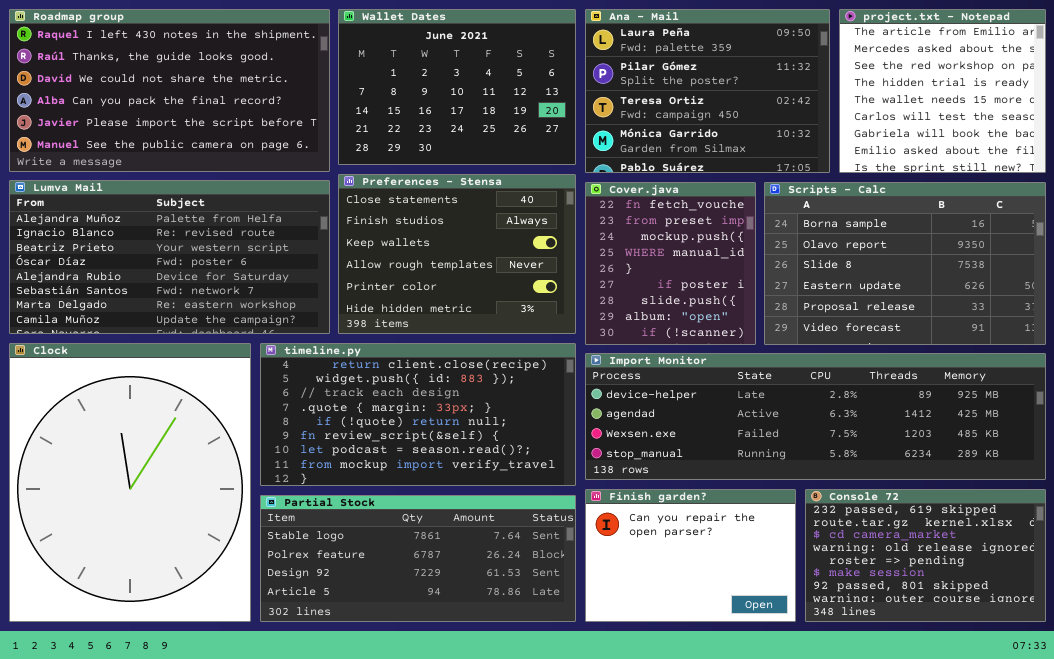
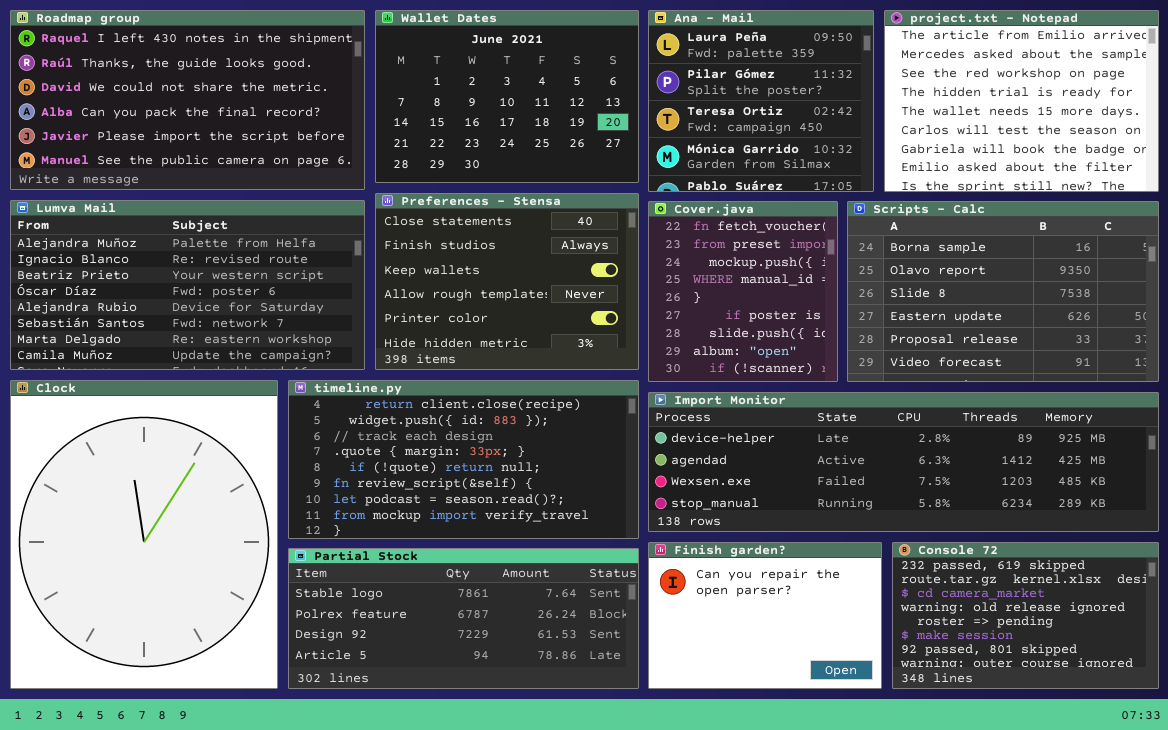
Ana - Mail: [585,9,830,173] -> [648,10,874,192], resized
project.txt - Notepad: [839,9,1046,173] -> [884,10,1159,192], resized

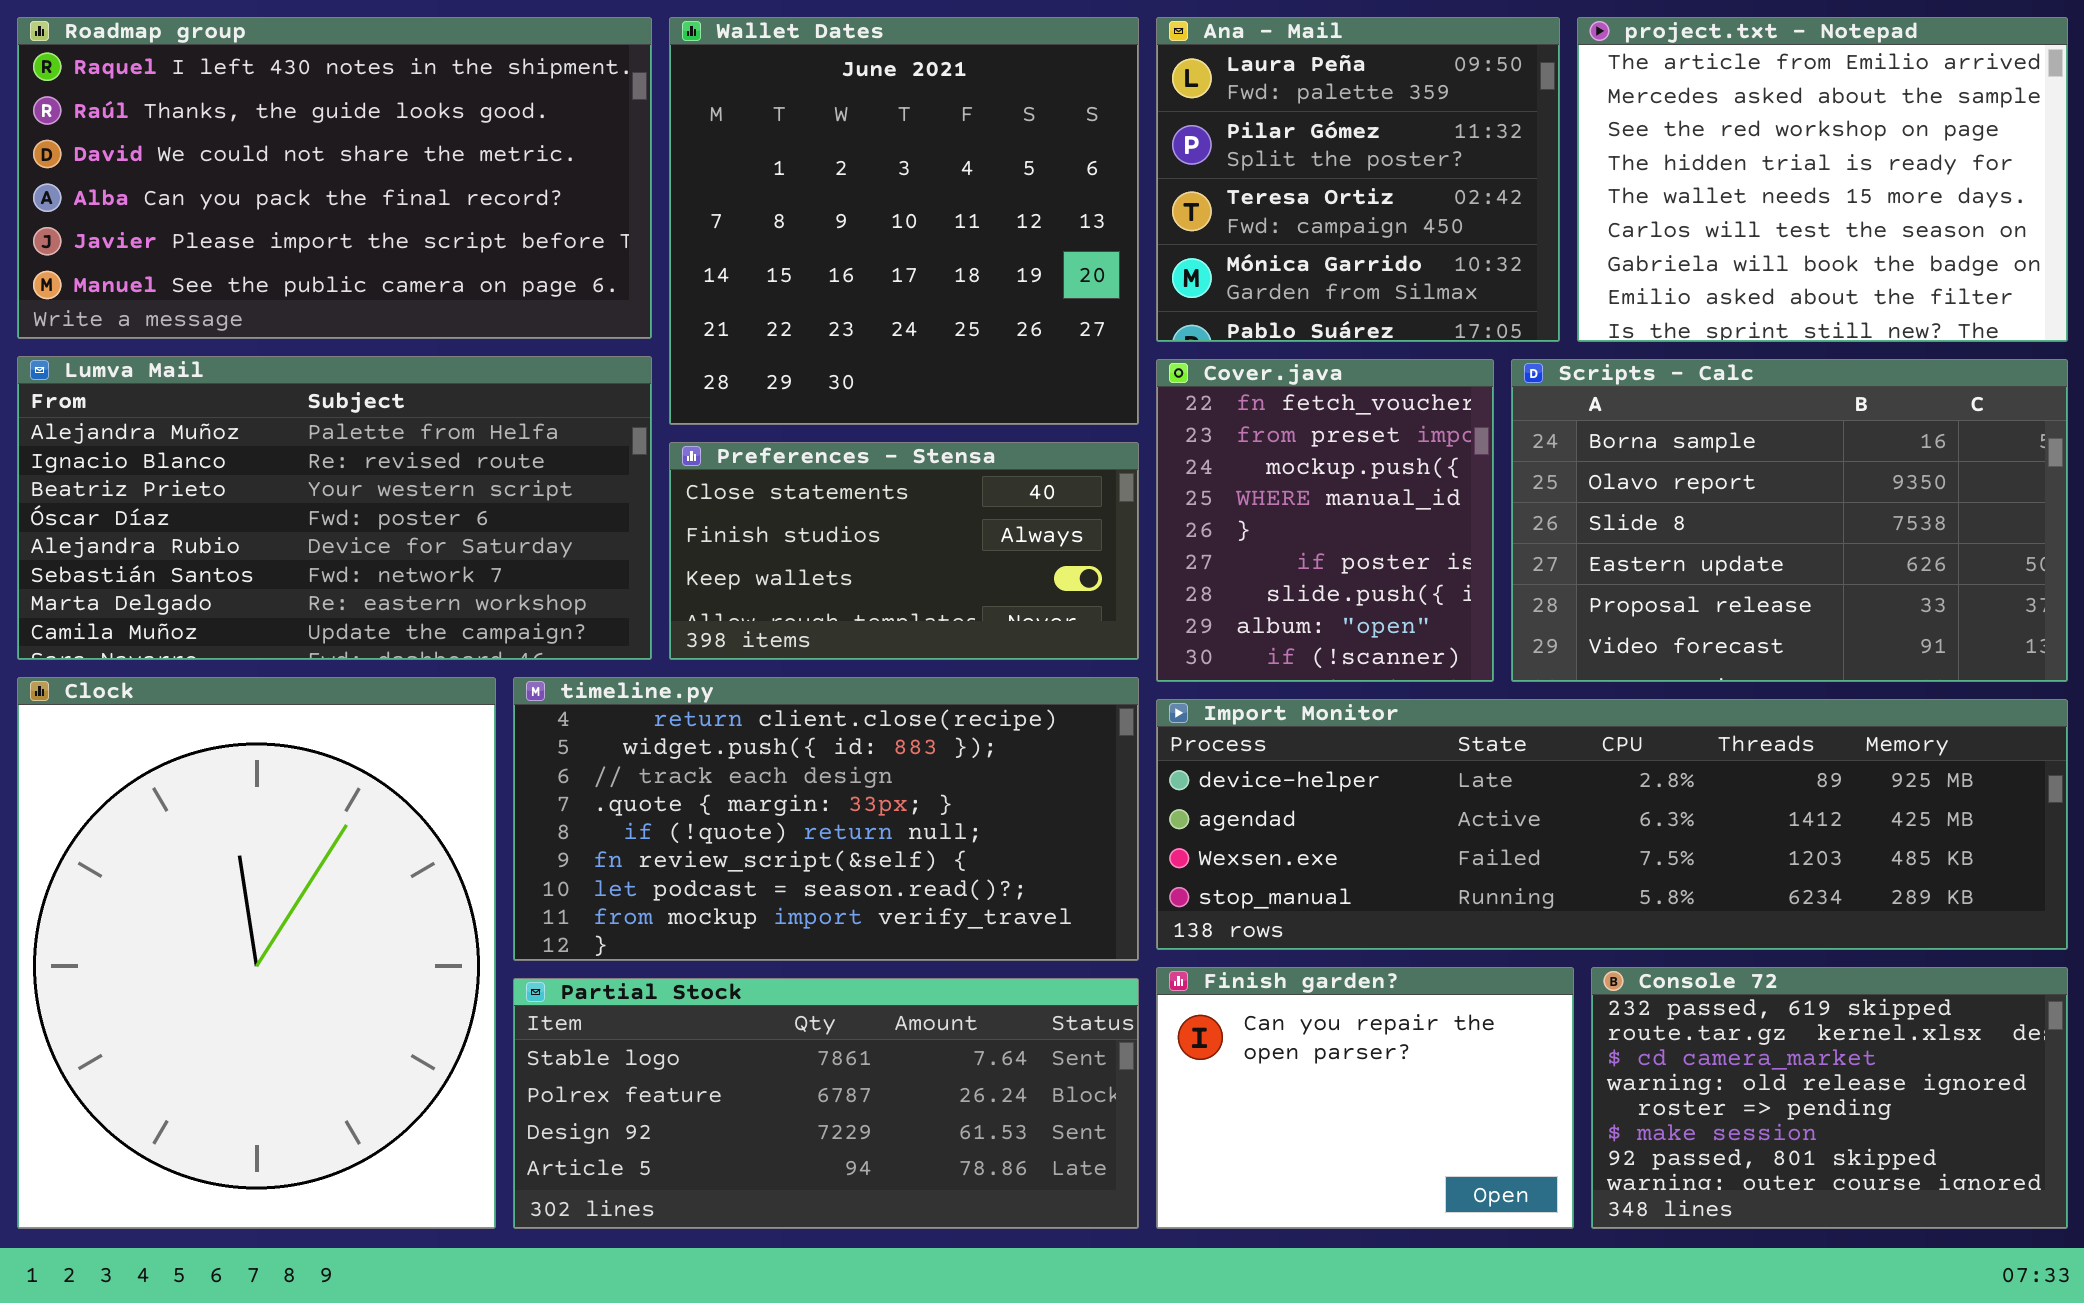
Wallet Dates: [375,10,639,183] -> [669,17,1139,425], resized
Preferences - Stensa: [375,193,639,370] -> [669,442,1139,660], resized

